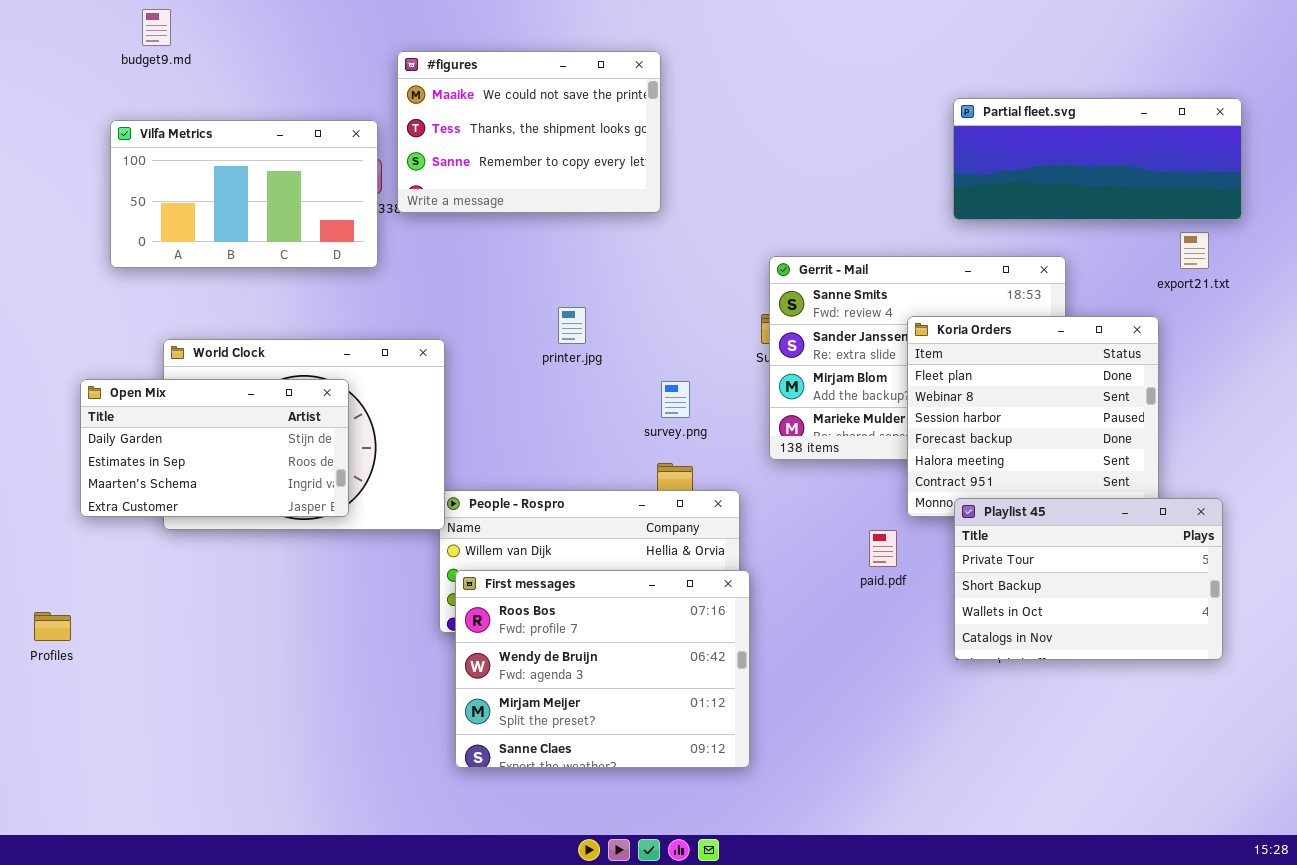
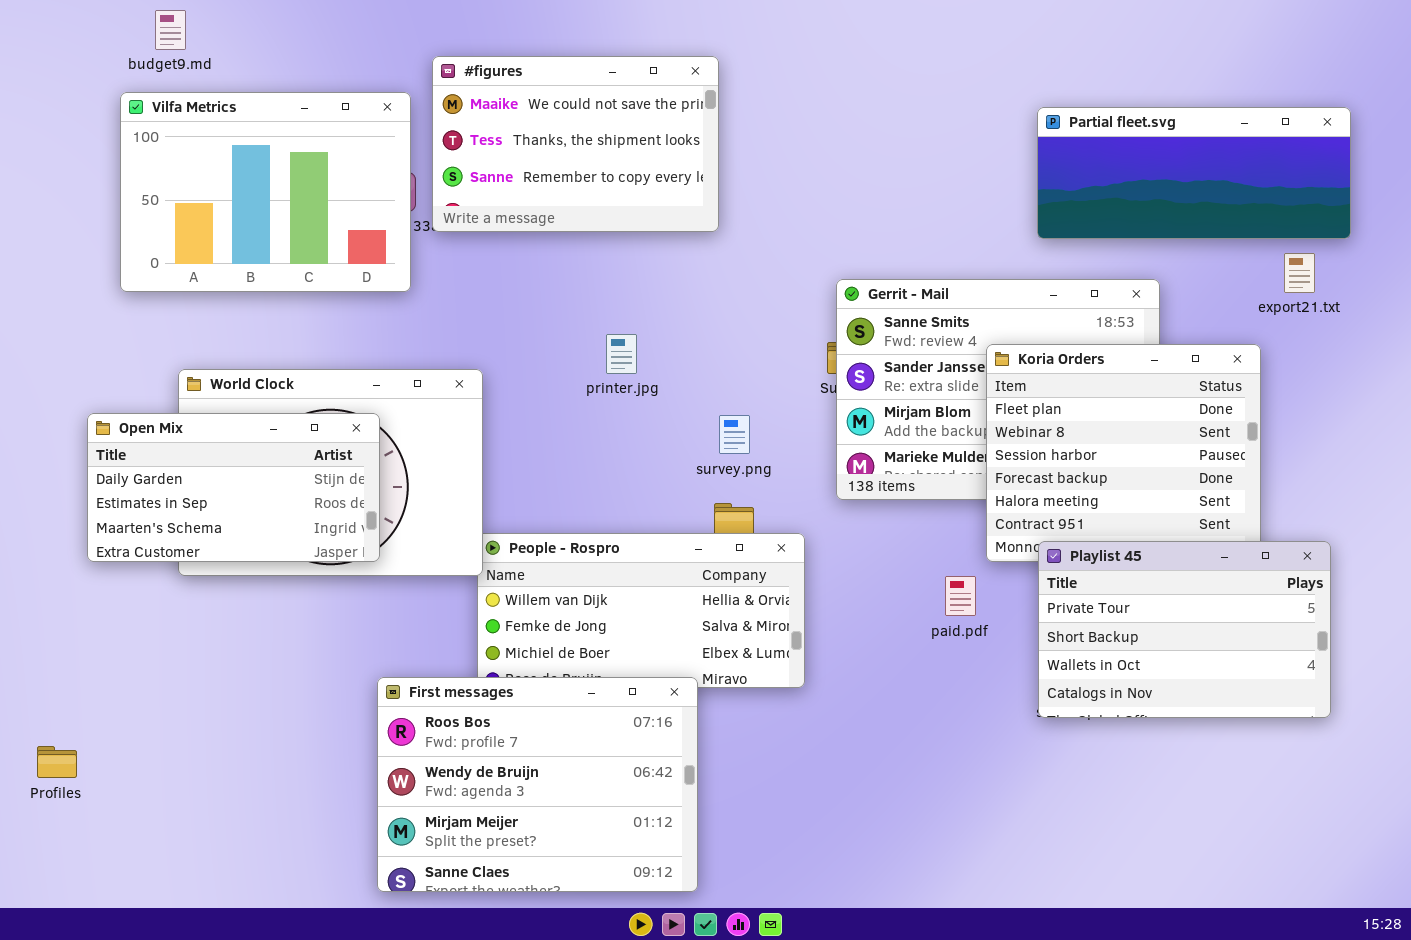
Vilfa Metrics: [110,120,378,268] -> [120,92,411,292], resized
First messages: [455,570,750,768] -> [377,677,698,892], moved
Profiles: [34,612,71,641] -> [37,746,77,778], moved

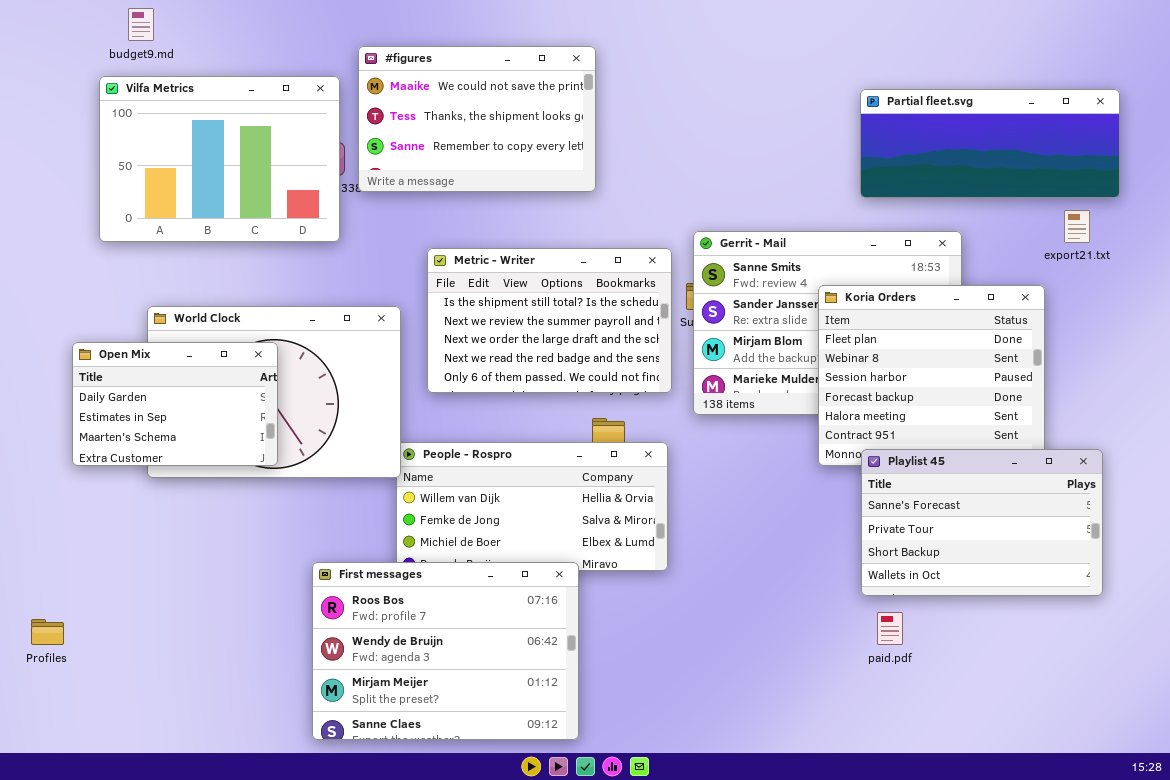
Metric - Writer: none -> [427,248,672,393], opened
Open Mix: [87,413,380,562] -> [72,342,278,466], resized
Playlist 45: [1038,541,1331,718] -> [861,449,1103,596], scrolled up 1 row
paid.pdf: [945,576,976,616] -> [877,612,903,645], moved

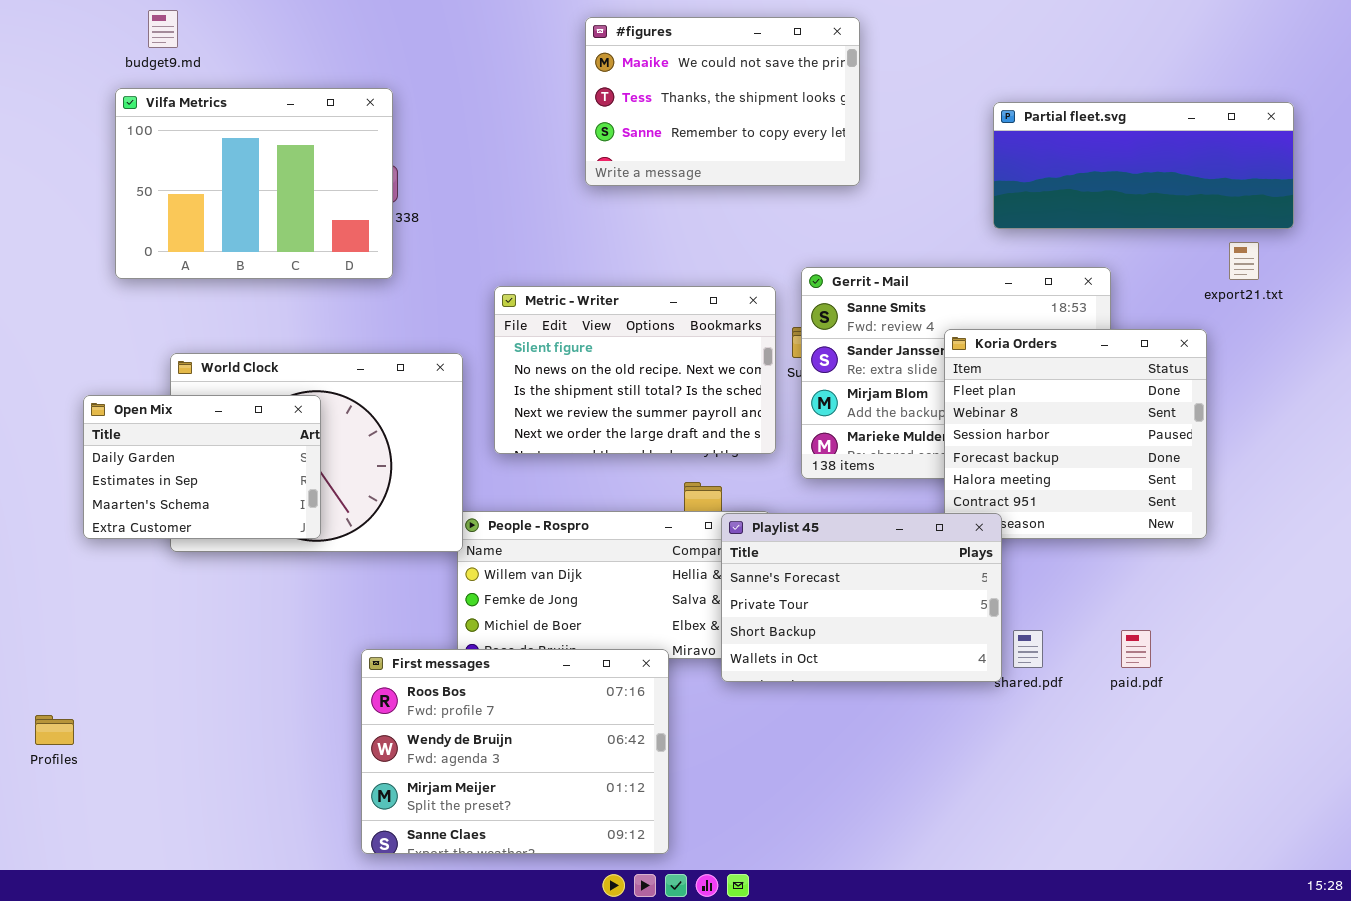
#figures: [358,46,596,192] -> [585,17,860,186], moved
Metric - Writer: [427,248,672,393] -> [494,286,776,454], scrolled up 2 rows
Playlist 45: [861,449,1103,596] -> [721,513,1002,682], moved
paid.pdf: [877,612,903,645] -> [1121,630,1151,668], moved

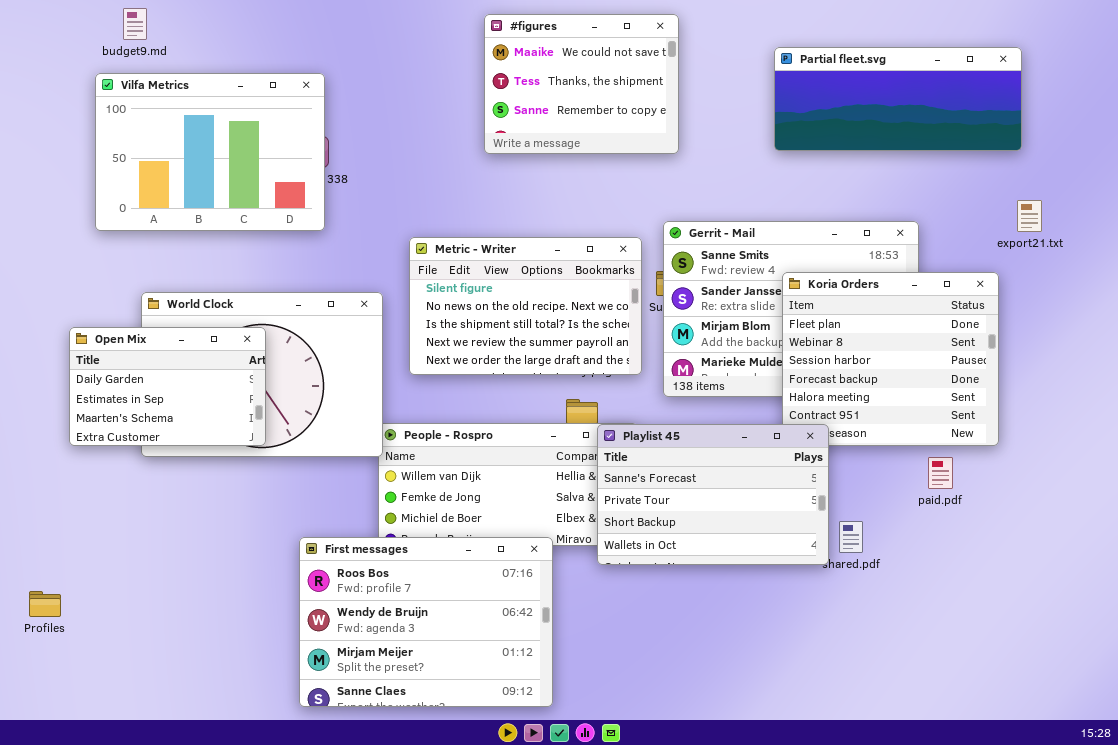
#figures: [585,17,860,186] -> [484,14,679,154], resized
Partial fleet.svg: [993,102,1294,229] -> [774,47,1022,151], moved
paid.pdf: [1121,630,1151,668] -> [928,457,953,489], moved

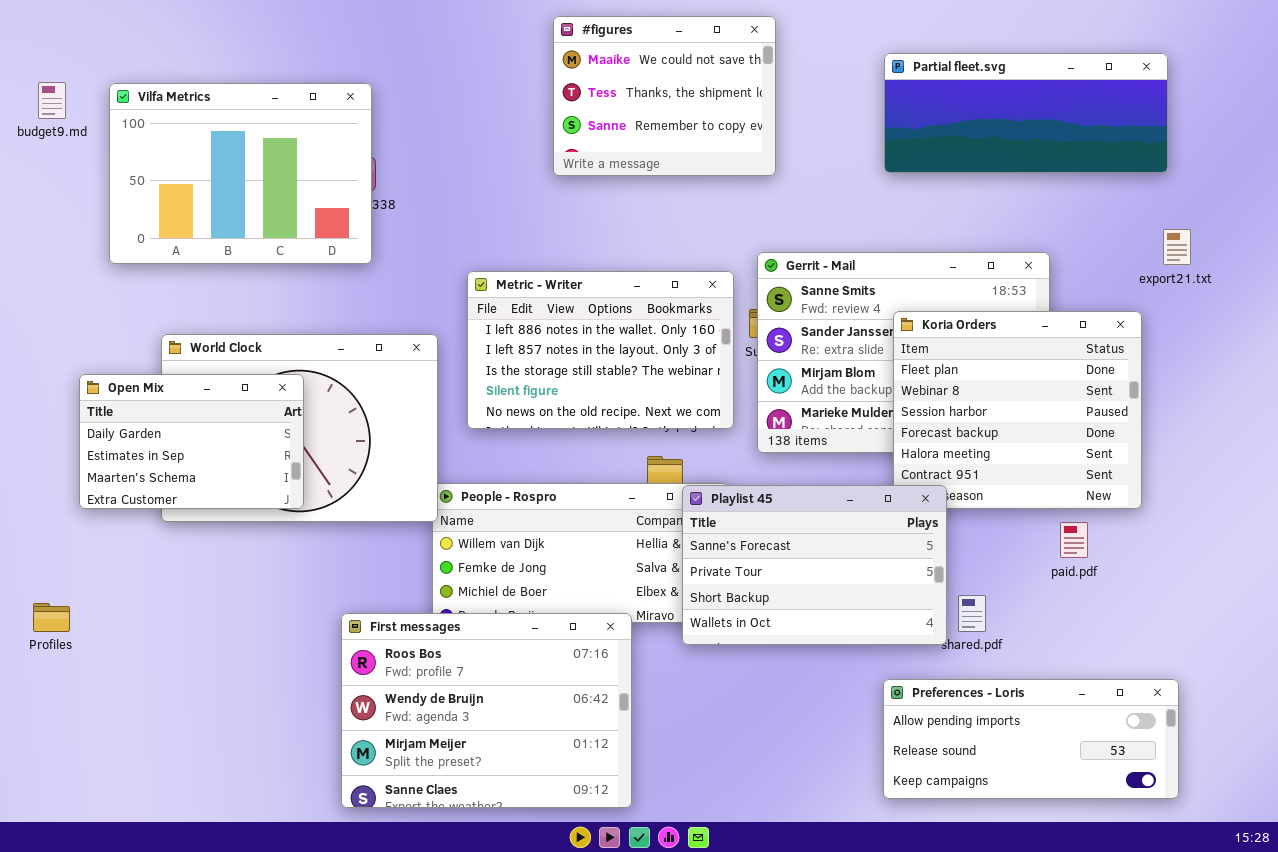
budget9.md: [123,8,147,40] -> [38,82,66,119], moved
Metric - Writer: [409,237,642,375] -> [467,271,734,429], scrolled up 3 rows
Profiles: [29,591,61,617] -> [33,603,70,632], moved
Preferences - Loris: none -> [883,679,1179,799], opened

